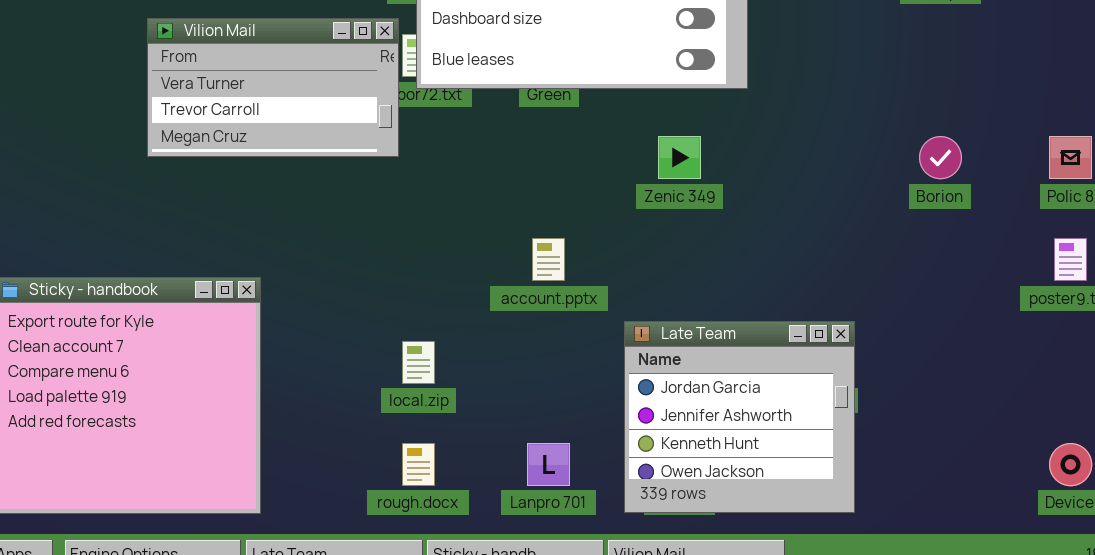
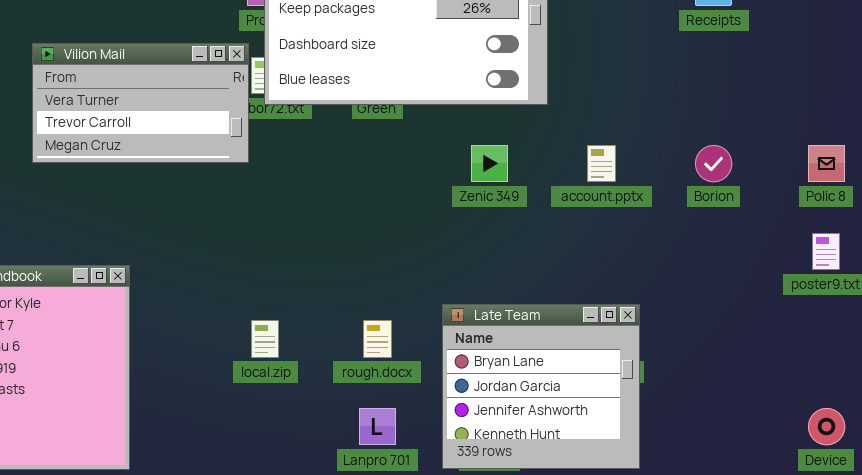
account.pptx: [532,238,565,281] -> [587,145,616,182], moved
Late Team: [624,321,855,513] -> [442,304,640,469], scrolled up 1 row
rough.docx: [402,443,435,486] -> [363,320,392,358], moved

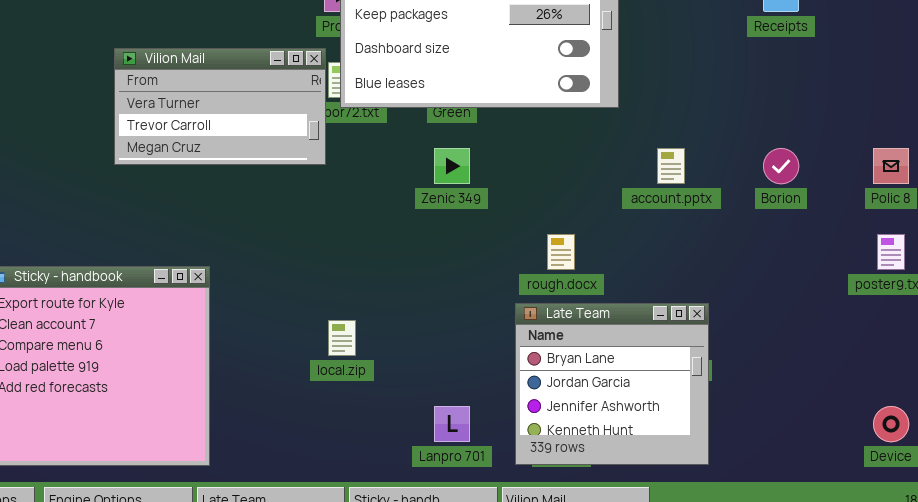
Zenic 349: [471,145,508,182] -> [434,148,470,184], moved
rough.docx: [363,320,392,358] -> [547,234,575,270], moved

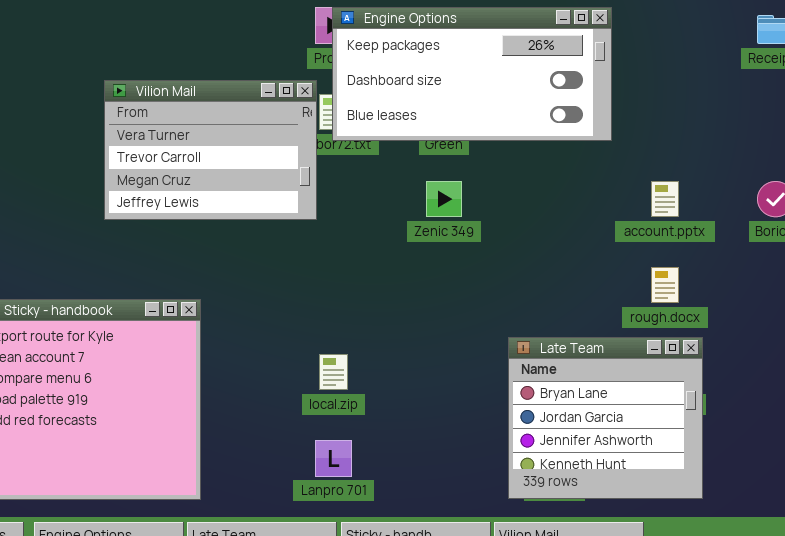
Vilion Mail: [114,48,326,165] -> [104,80,317,220], resized
rough.docx: [547,234,575,270] -> [651,267,679,303], moved
Lanpro 701: [434,406,470,442] -> [315,440,352,477], moved

